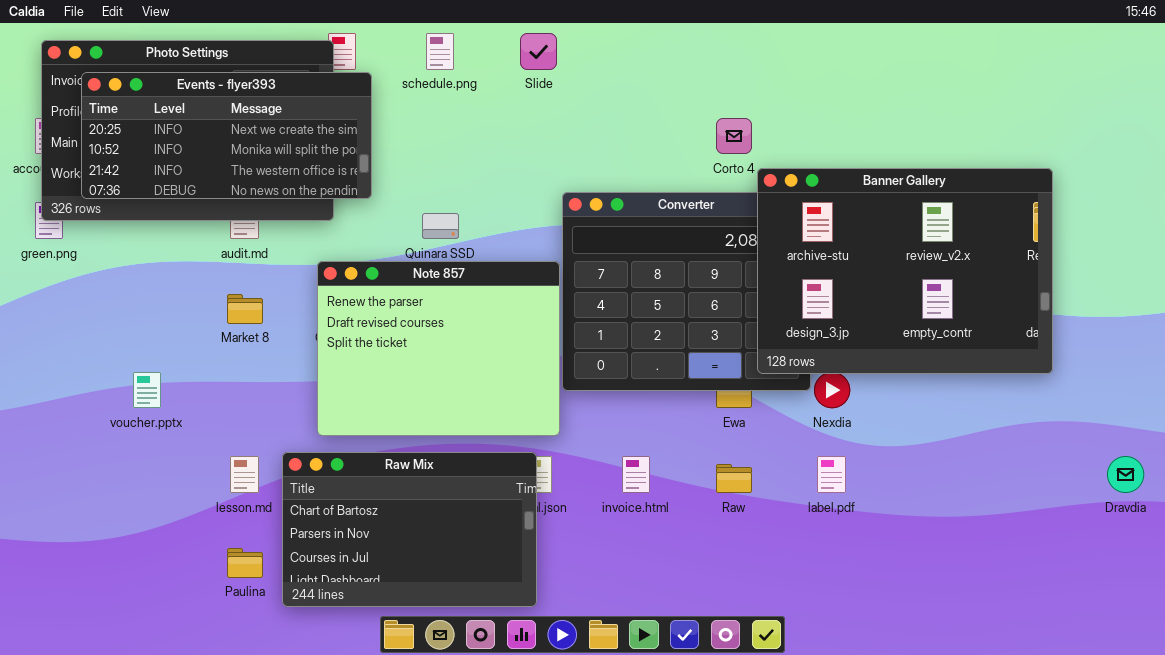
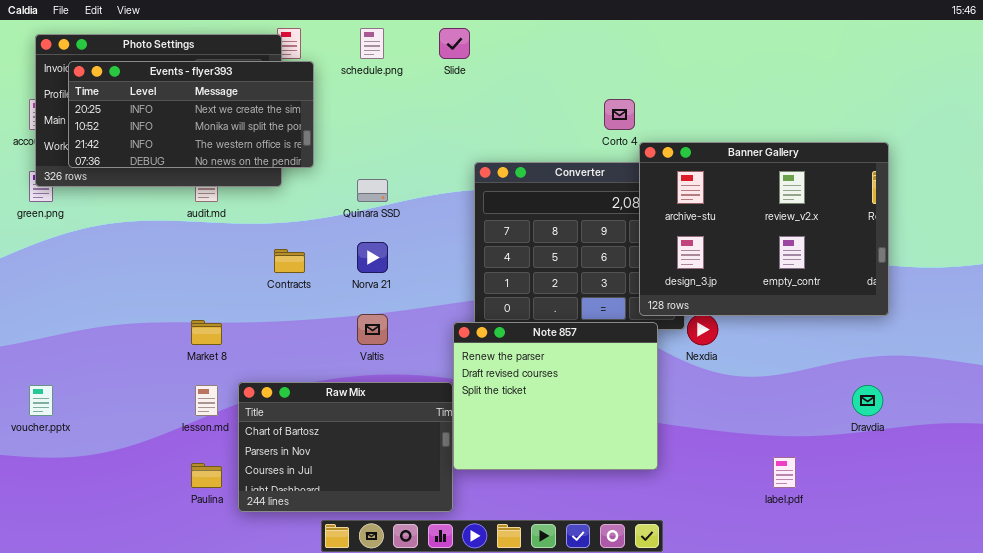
Note 857: [317,261,560,436] -> [453,322,658,470], moved
Market 8: [227,294,263,324] -> [191,320,222,345], moved
voucher.pptx: [133,372,161,408] -> [29,385,53,416], moved
label.pdf: [817,456,846,493] -> [773,457,796,488], moved
Dravdia: [1107,456,1144,493] -> [852,385,883,416], moved

